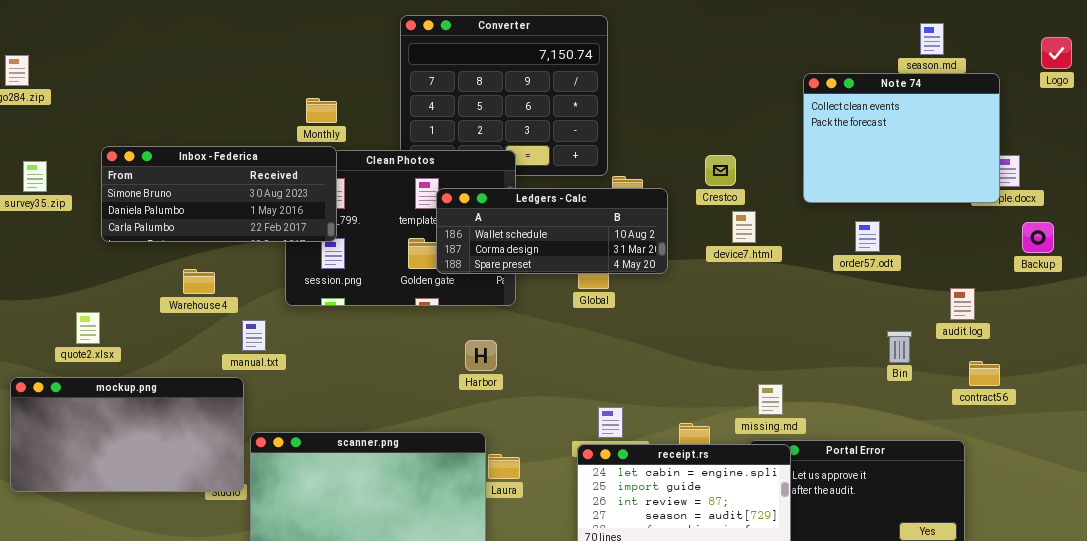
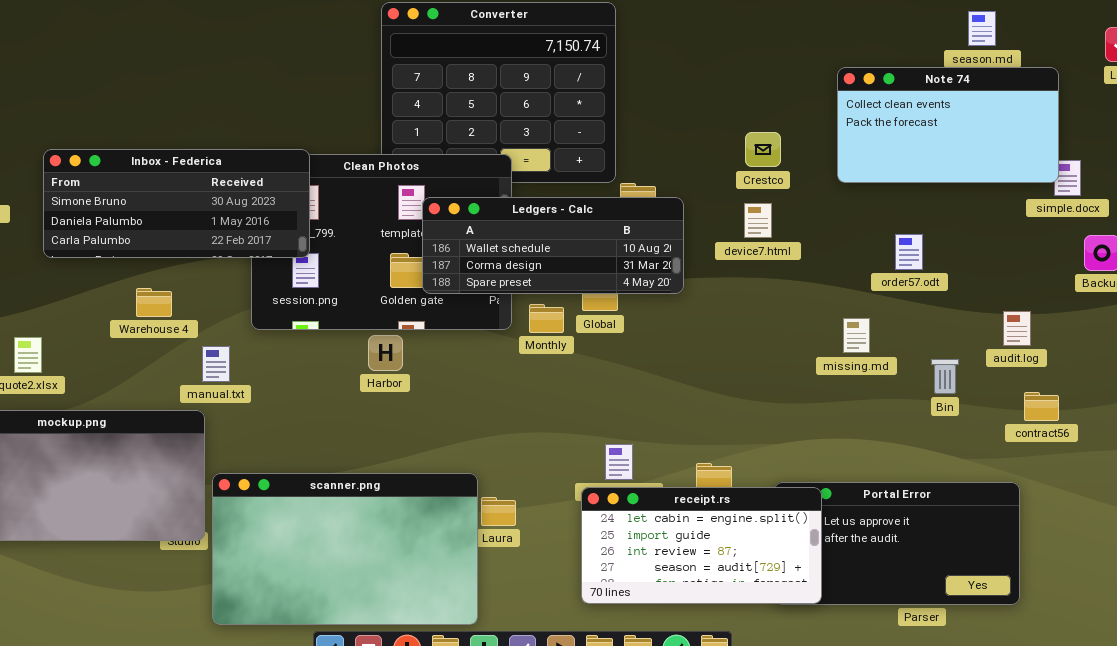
Note 74: [803,73,1000,203] -> [837,67,1059,183], resized
Monthly: [306,98,337,123] -> [529,304,564,333], moved
Crestco: [705,155,736,186] -> [745,132,781,167], moved
device7.html: [732,211,756,243] -> [744,203,772,238], moved
Harbor: [465,340,497,371] -> [368,335,403,371], moved
missing.md: [758,384,783,415] -> [843,318,870,353], moved

